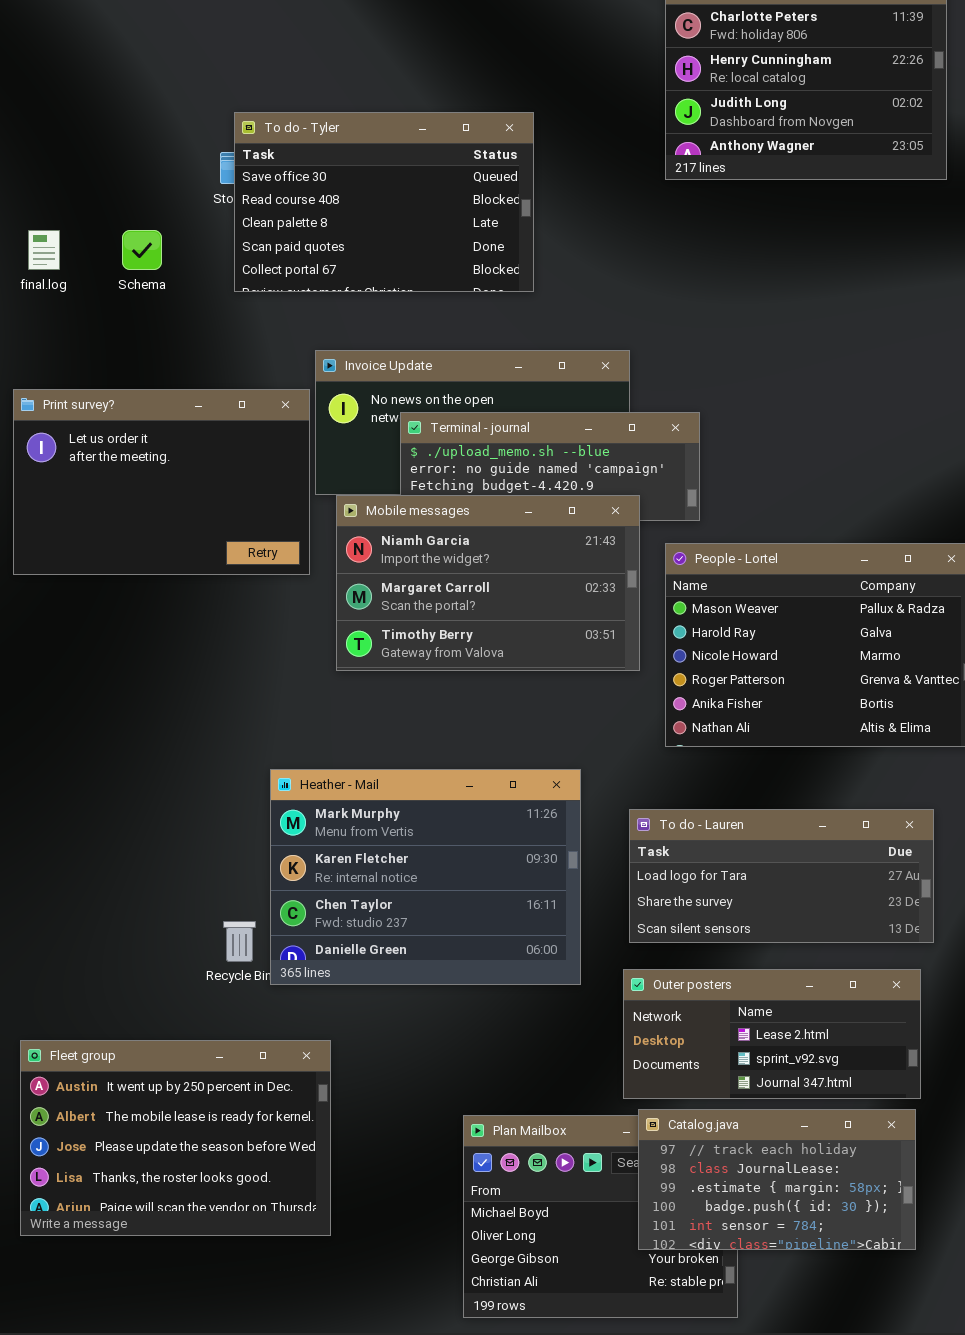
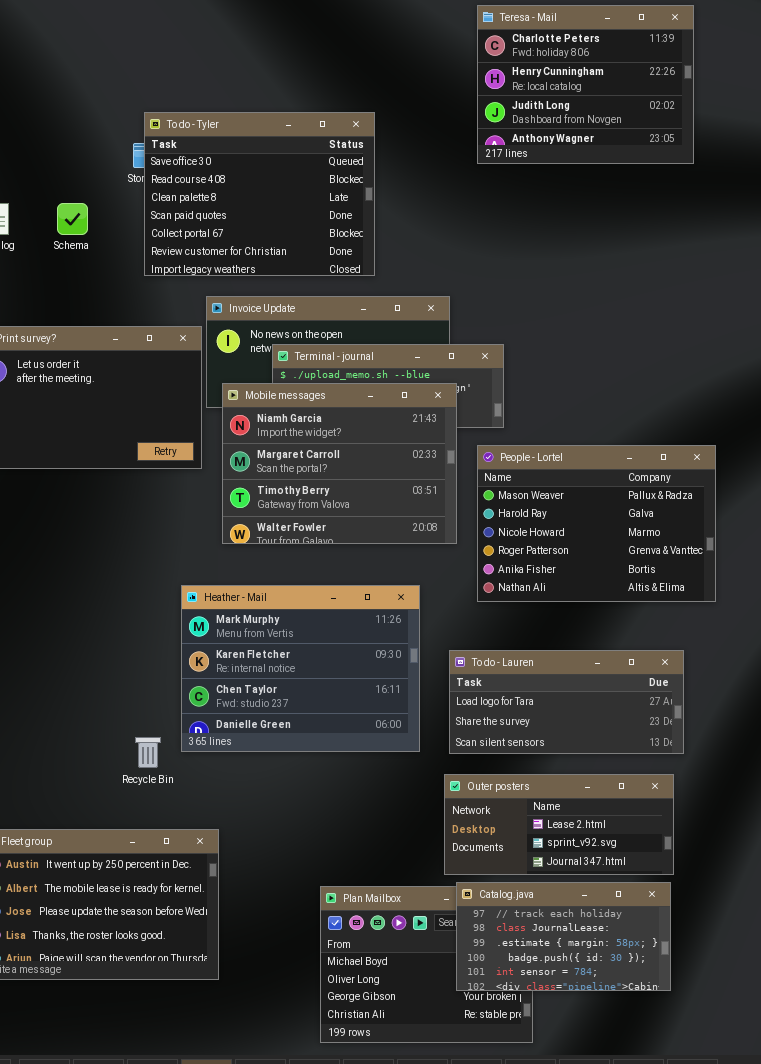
To do - Tyler: [234,112,534,292] -> [144,112,375,276], resized
Mobile messages: [336,495,640,671] -> [222,383,457,544], resized
Heather - Mail: [270,769,581,985] -> [181,585,420,752], moved

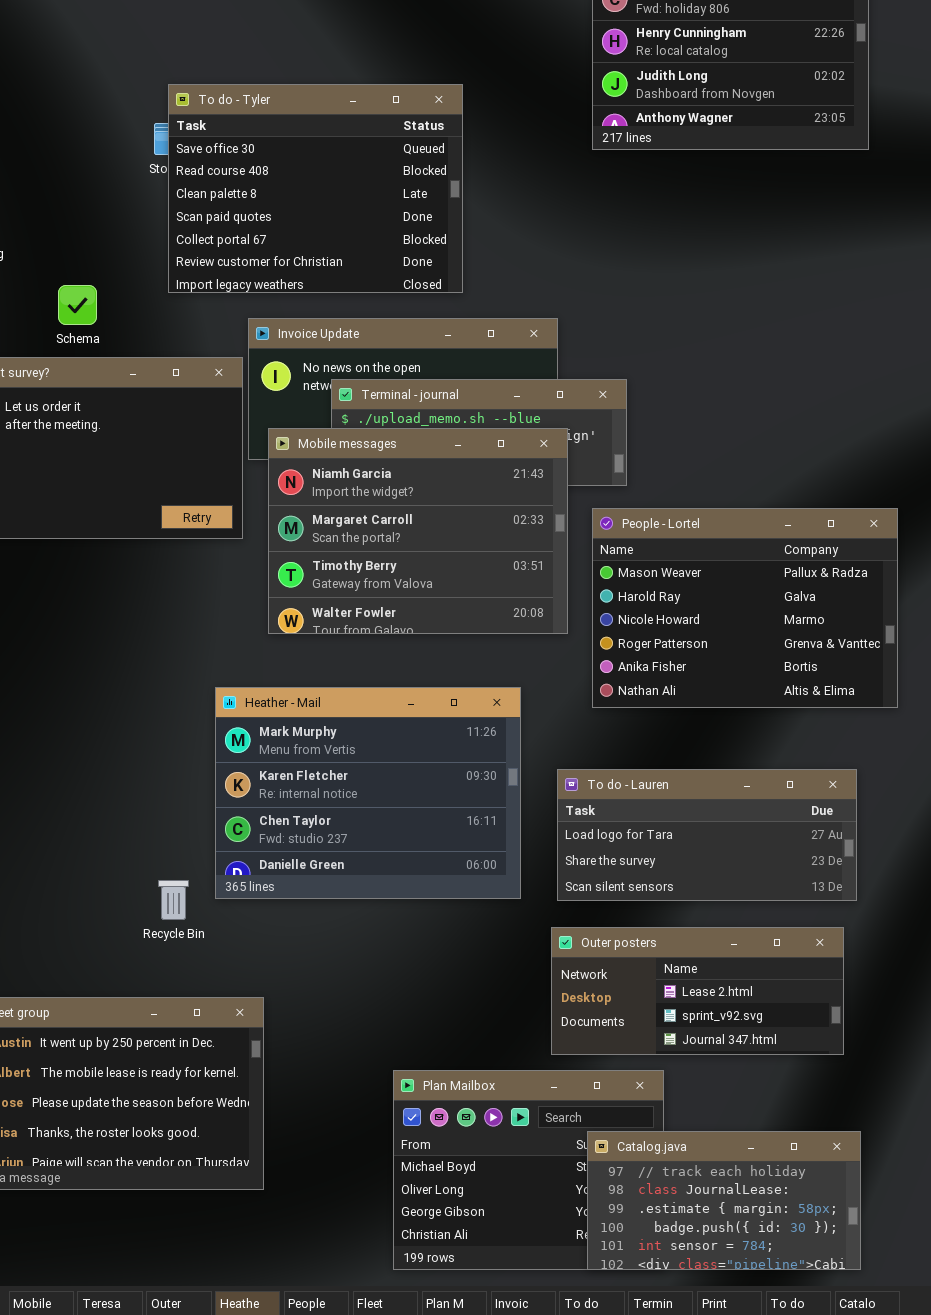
Schema: [57,203,88,235] -> [58,285,97,325], moved
Catalog.java: [456,882,671,991] -> [587,1131,861,1270], moved

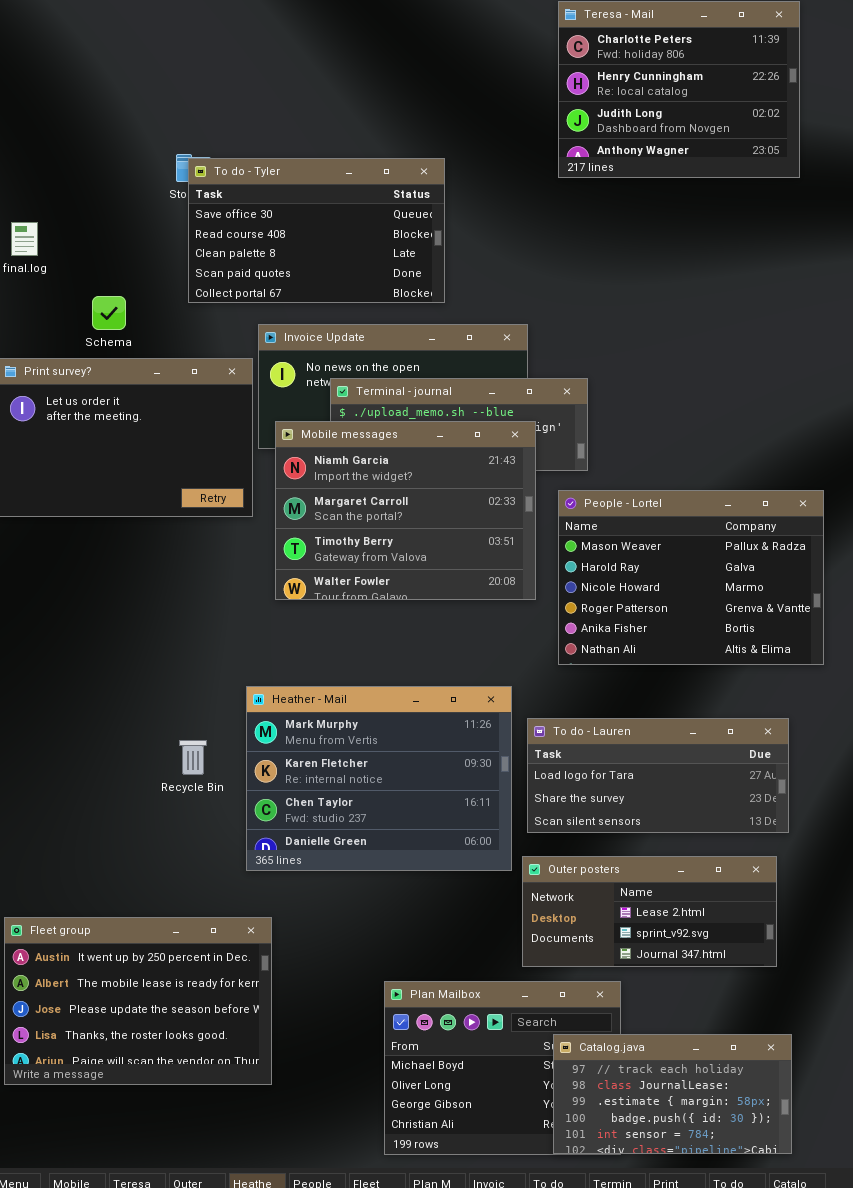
To do - Tyler: [168,84,463,293] -> [188,158,445,303], resized
Heather - Mail: [215,687,521,899] -> [246,686,512,871], moved
Recycle Bin: [158,880,189,920] -> [179,740,207,775], moved

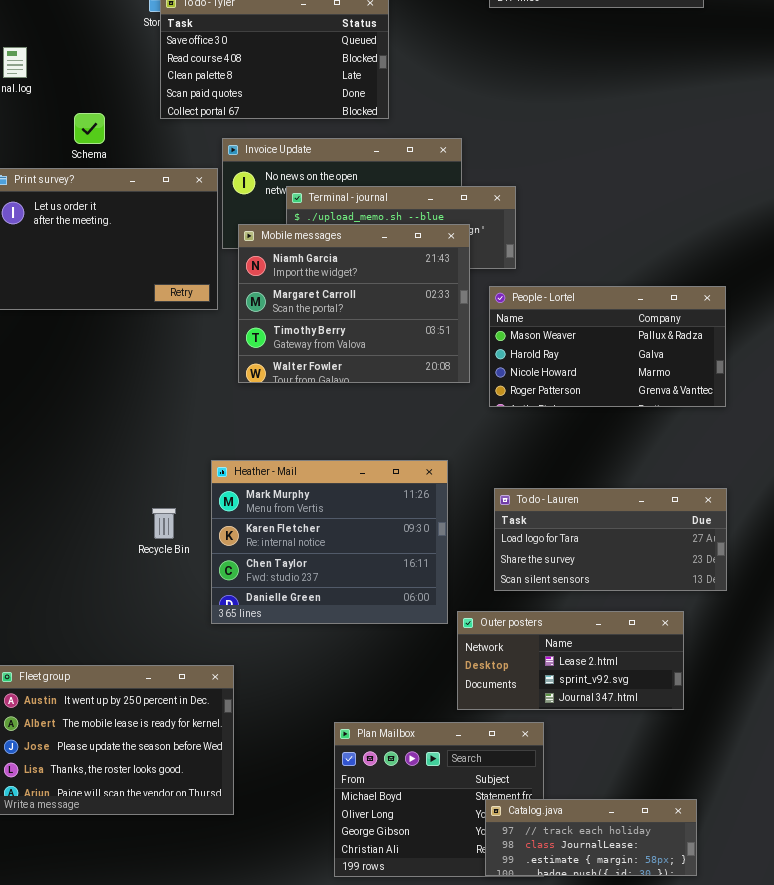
People - Lortel: [558,490,824,665] -> [489,286,726,407], resized
To do - Lauren: [527,718,789,833] -> [494,488,727,591], moved
Catalog.java: [553,1034,792,1154] -> [485,799,697,876], resized

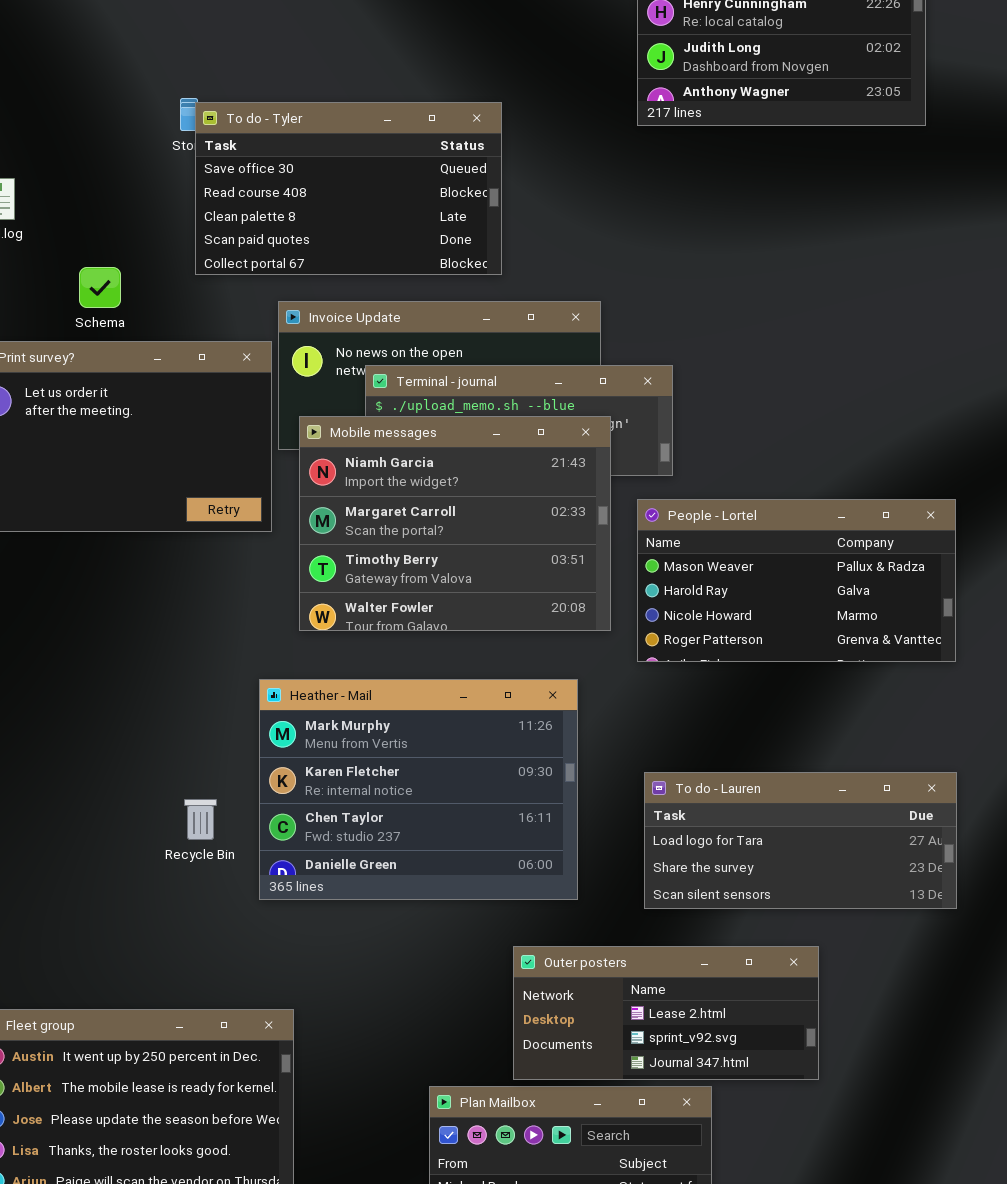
Heather - Mail: [211,460,448,624] -> [259,679,578,900], moved
Outer posters: [457,611,684,710] -> [513,946,819,1080], moved

